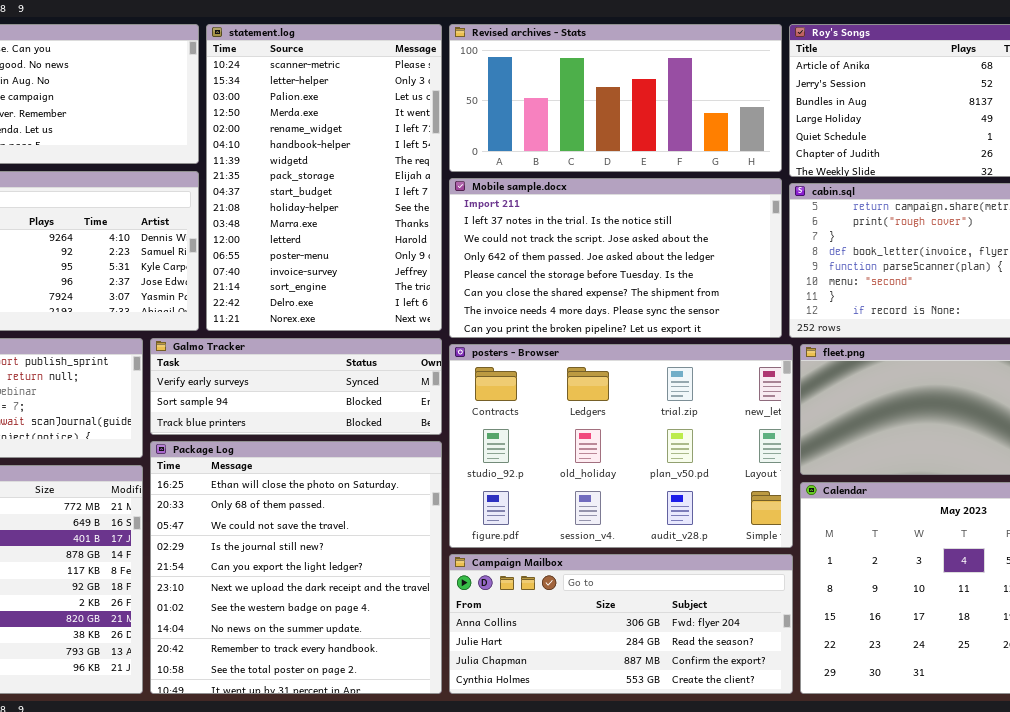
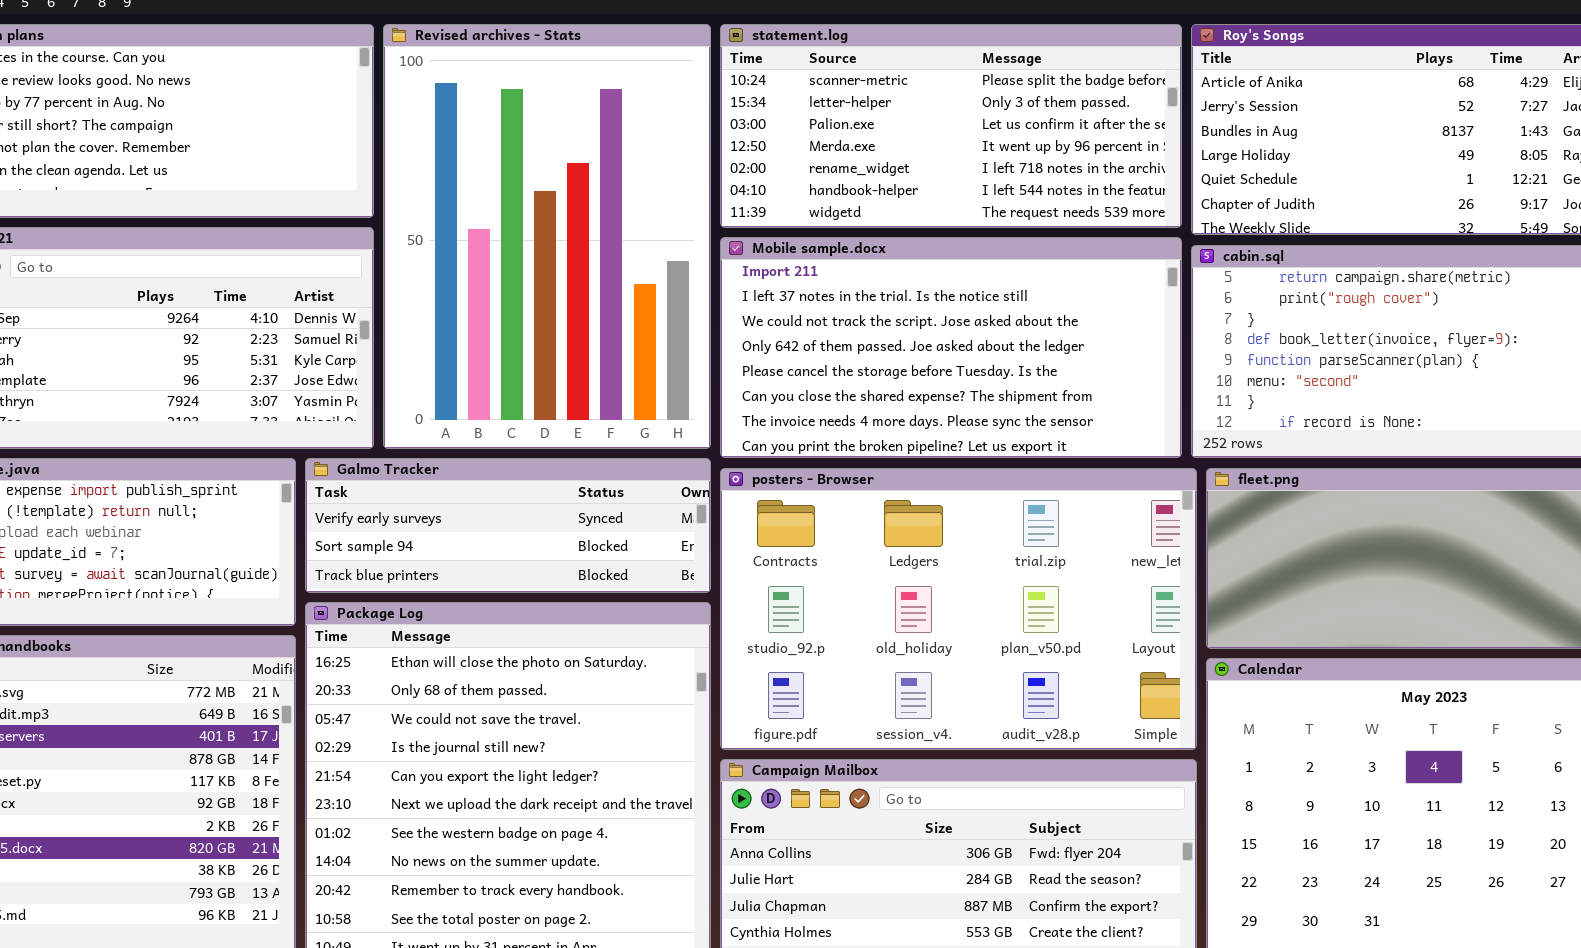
statement.log: [206,24,442,331] -> [720,24,1182,228], moved, resized
Revised archives - Stats: [449,24,782,172] -> [383,24,711,449], moved, resized

